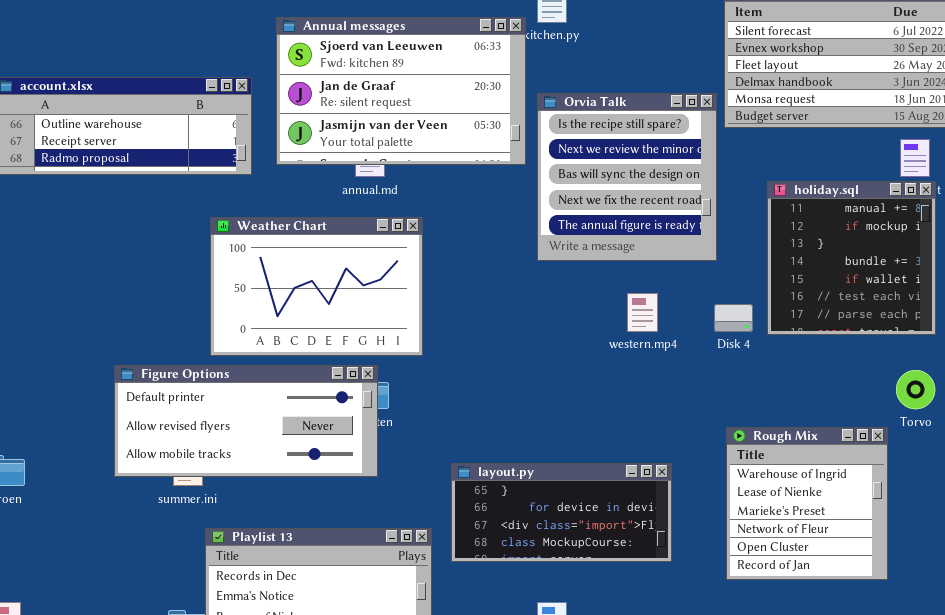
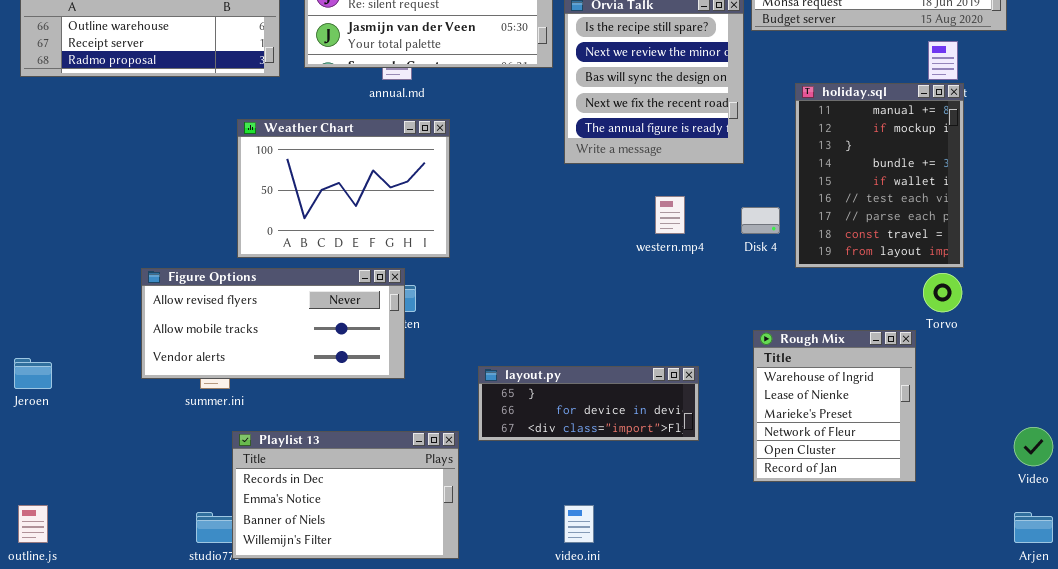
holiday.sql: [767,181,936,335] -> [795,83,964,268], resized
Figure Options: [114,365,378,477] -> [141,268,405,379], scrolled down 1 row
layout.py: [451,463,672,562] -> [478,366,699,441], resized

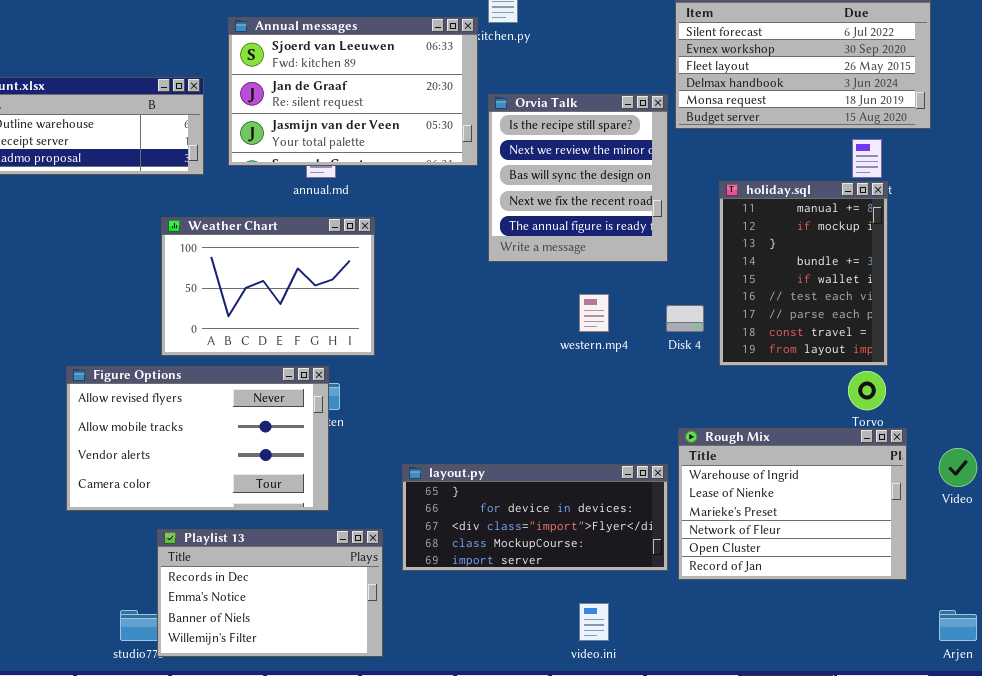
Figure Options: [141,268,405,379] -> [66,366,329,511], resized
Rough Mix: [753,330,916,482] -> [678,428,907,580], resized
layout.py: [478,366,699,441] -> [402,464,668,571], resized
Video: [1014,427,1053,466] -> [939,448,977,487], moved
video.ini: [564,505,594,543] -> [579,603,609,641], moved

